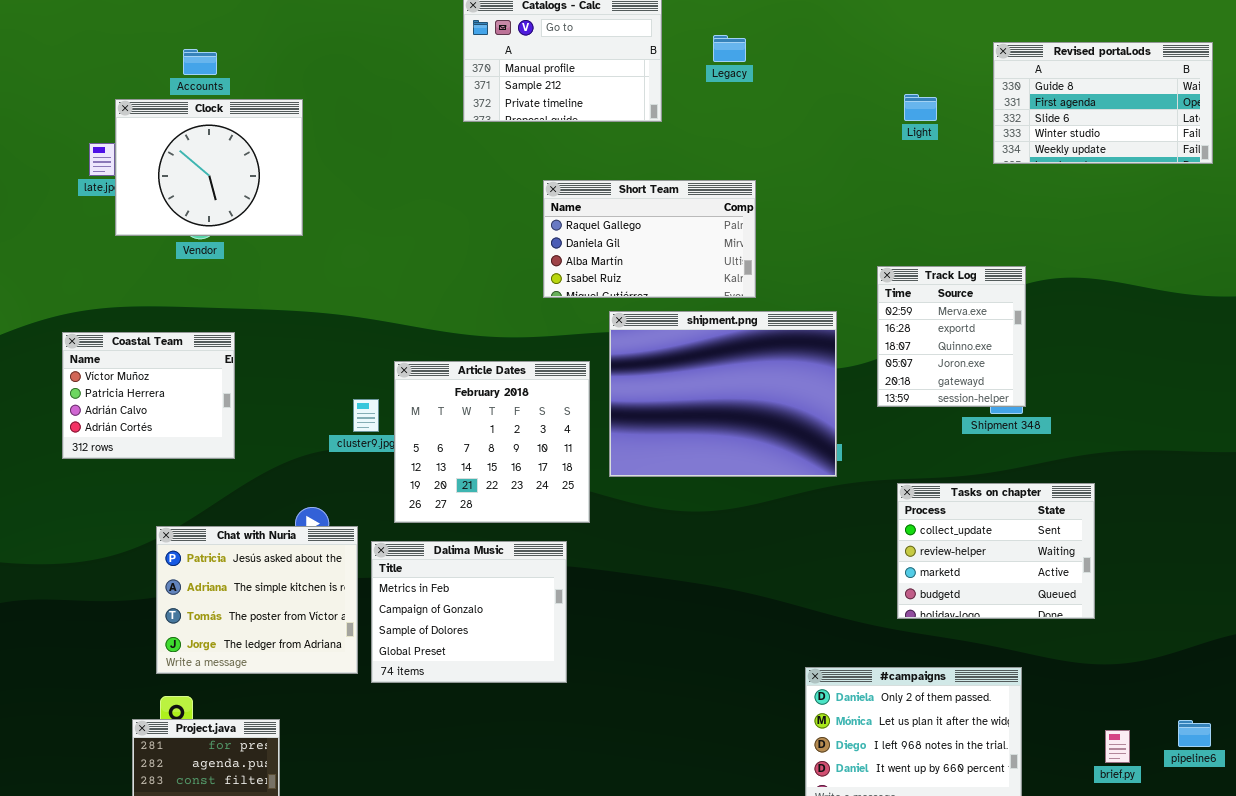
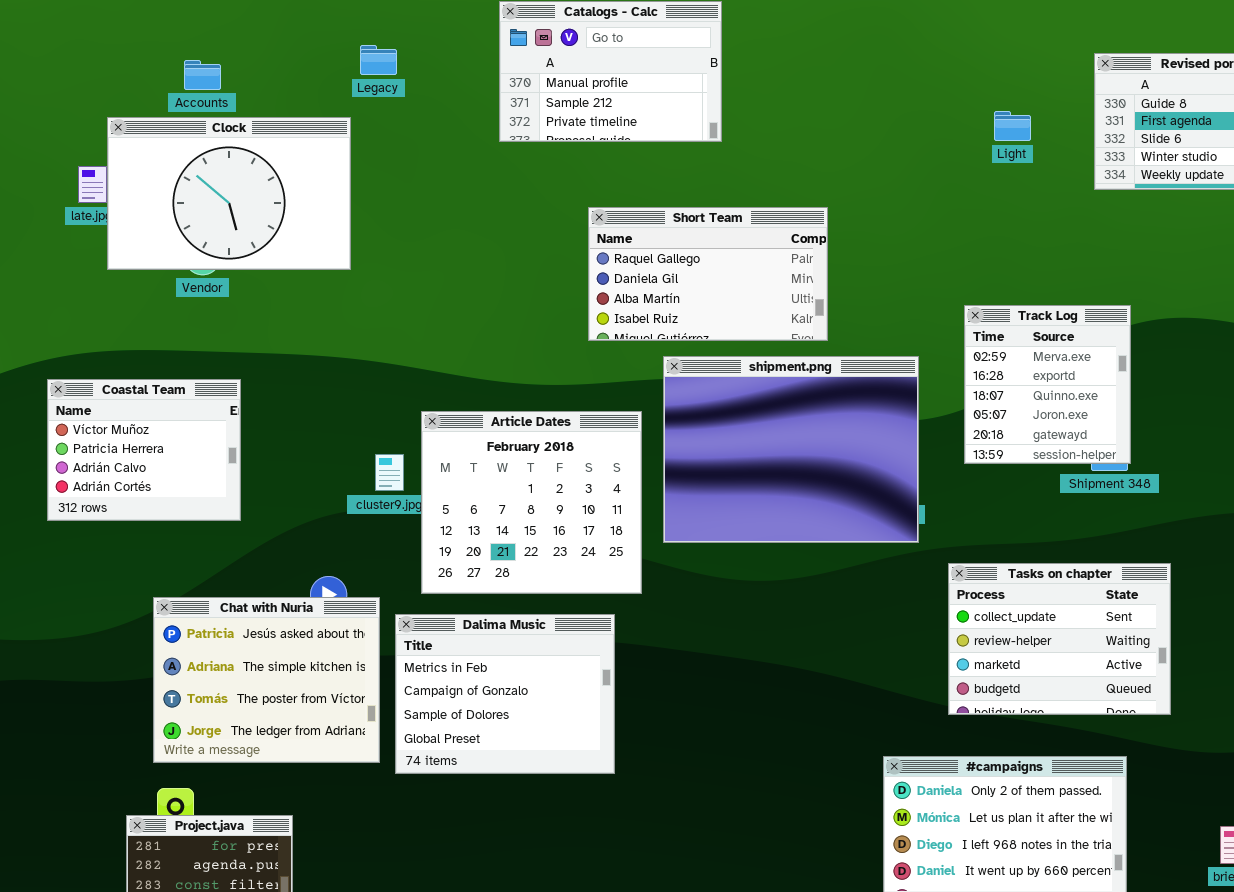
Legacy: [713,35,746,62] -> [360,45,397,75], moved
Clock: [115,99,303,236] -> [107,117,351,270], resized
Tasks on chapter: [897,483,1095,619] -> [948,563,1171,715], moved

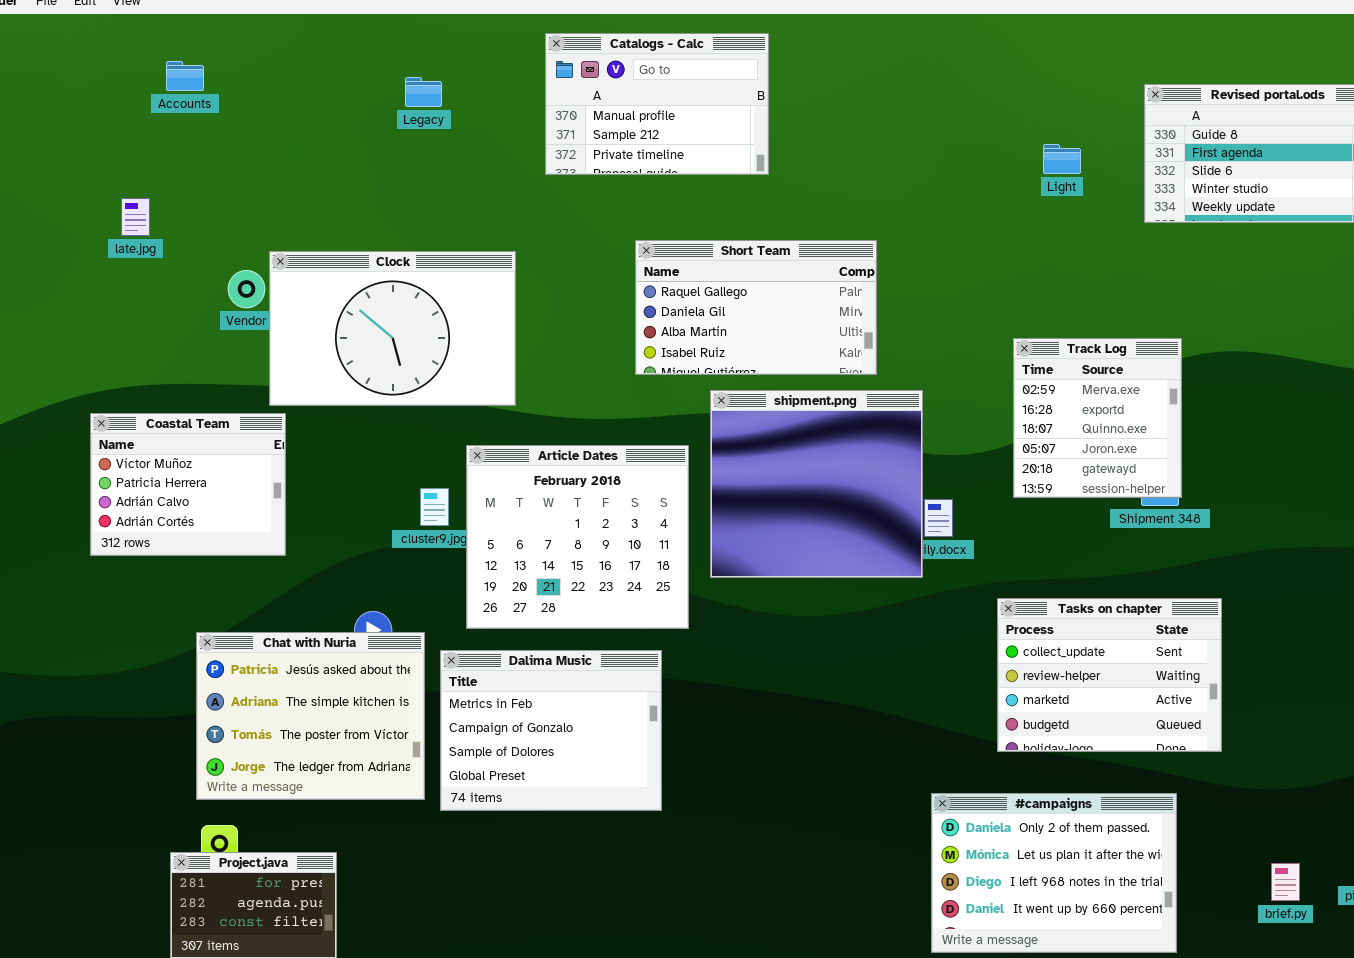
Accounts: [184,60,221,90] -> [166,61,204,91], moved
Clock: [107,117,351,270] -> [269,251,516,406], moved
shipment.png: [663,356,919,543] -> [710,390,923,578], resized

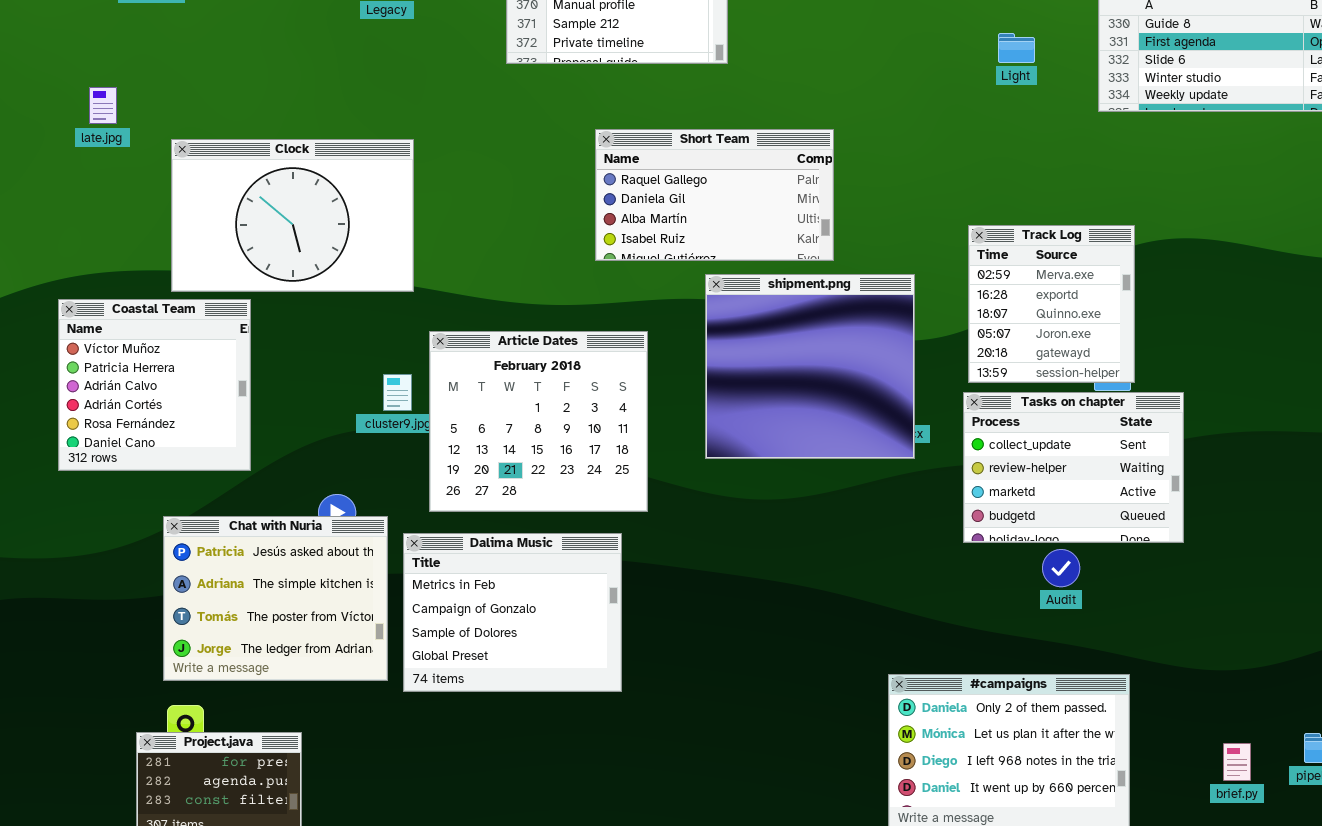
Clock: [269,251,516,406] -> [171,139,414,292], moved
shipment.png: [710,390,923,578] -> [705,274,915,459], moved
Coastal Team: [90,413,286,556] -> [58,299,251,471], resized
Tasks on chapter: [997,598,1222,752] -> [963,392,1184,543], moved

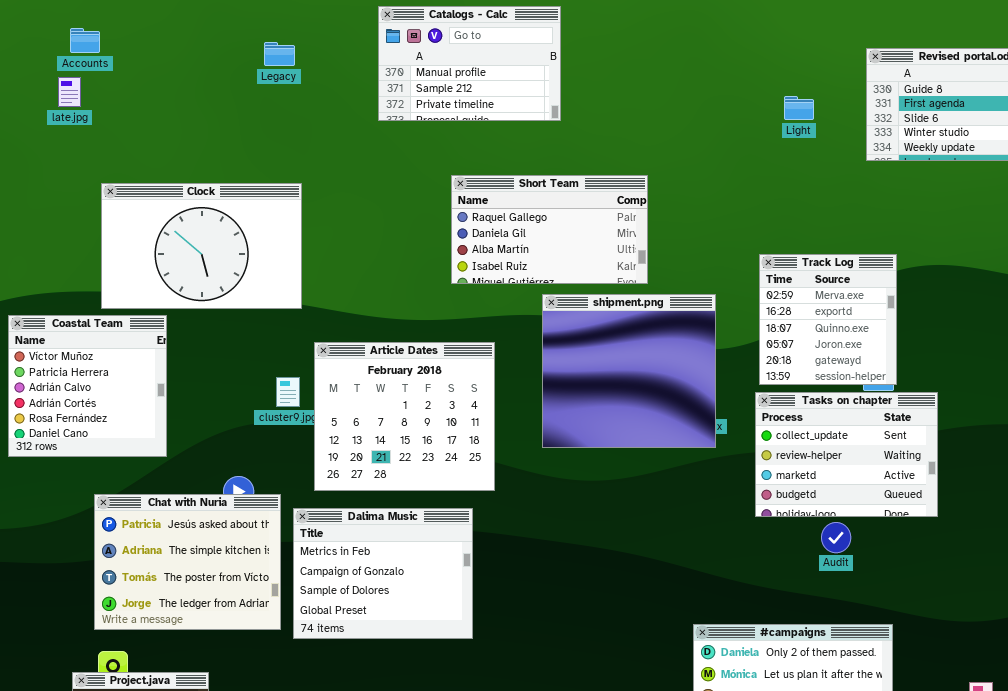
late.jpg: [89,87,117,124] -> [58,77,81,107], moved

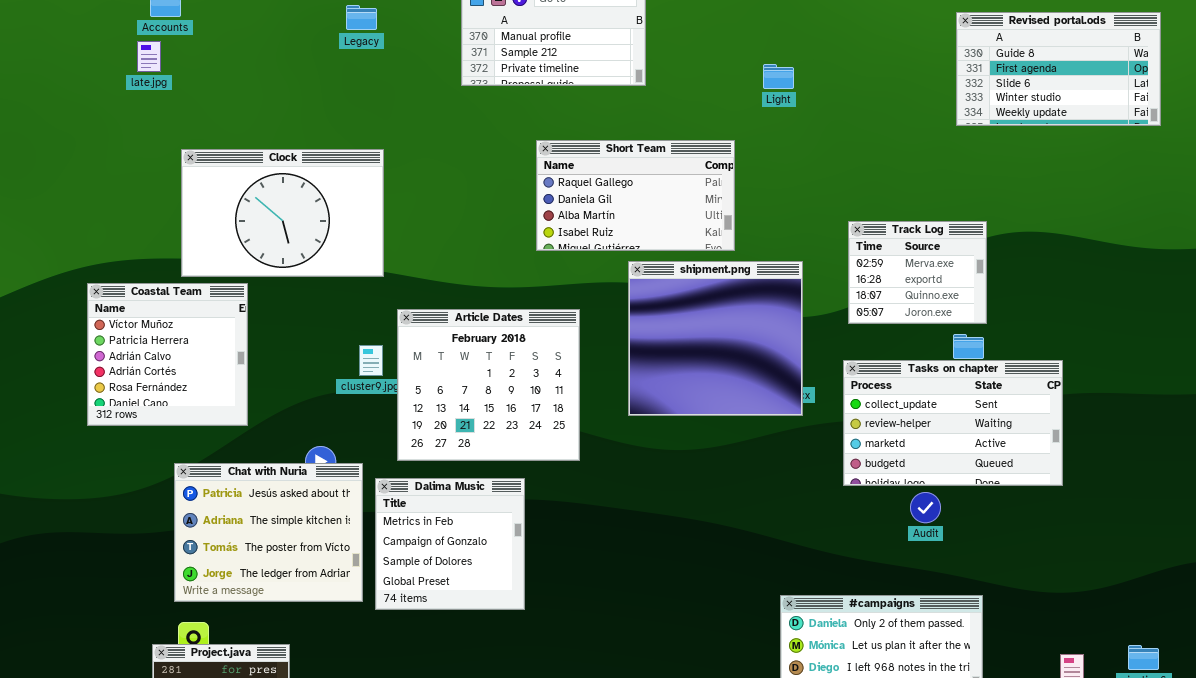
Light: [784,96,814,120] -> [763,64,794,89], moved
Track Log: [759,254,897,385] -> [848,221,987,324], resized
Tasks on chapter: [755,392,938,517] -> [843,360,1063,486], resized
Dalima Music: [293,508,473,639] -> [375,478,525,610], resized

